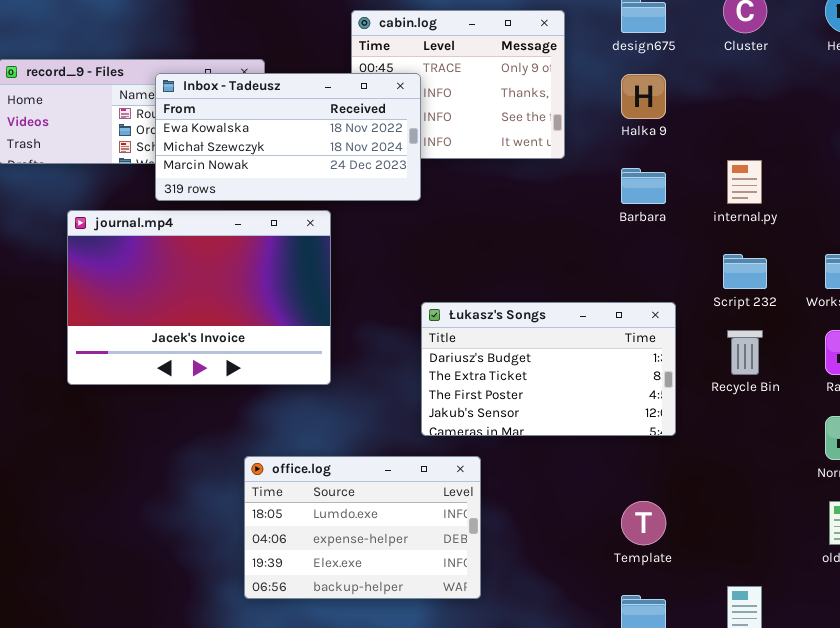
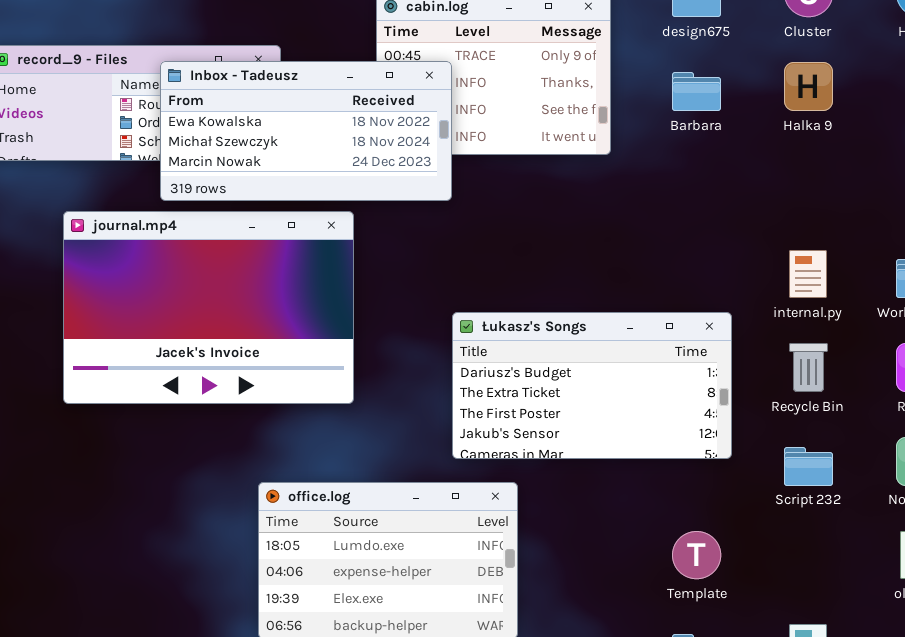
Halka 9: [621,74,666,119] -> [784,62,833,111], moved
internal.py: [727,160,762,204] -> [789,250,827,298], moved
Barbara: [621,168,666,204] -> [672,72,721,111], moved
Script 232: [723,254,767,289] -> [784,447,833,486], moved

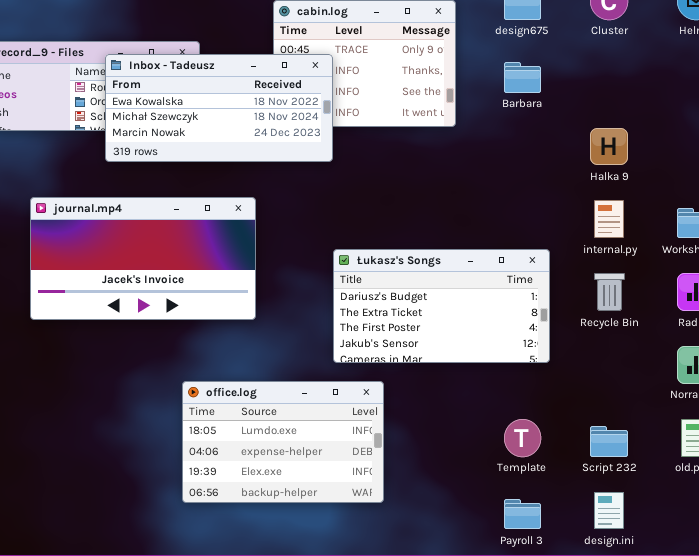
Halka 9: [784,62,833,111] -> [590,128,628,165], moved
journal.mp4: [63,211,354,404] -> [30,197,256,320], resized
Script 232: [784,447,833,486] -> [590,426,628,457], moved

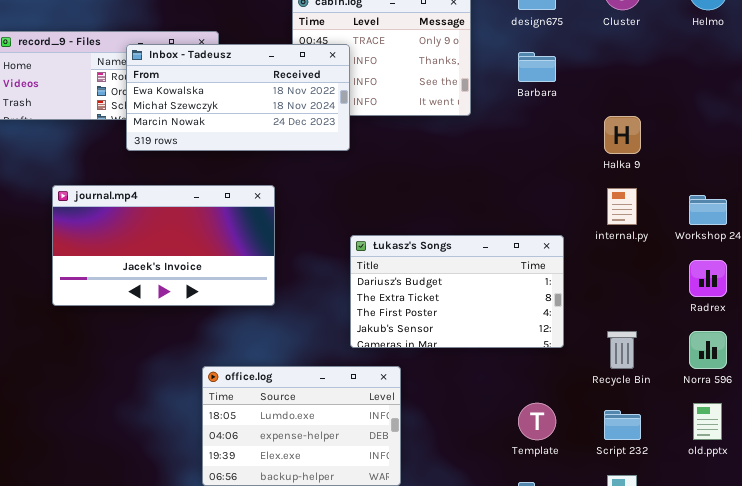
Recycle Bin: [594,273,625,311] -> [607,331,637,369], moved

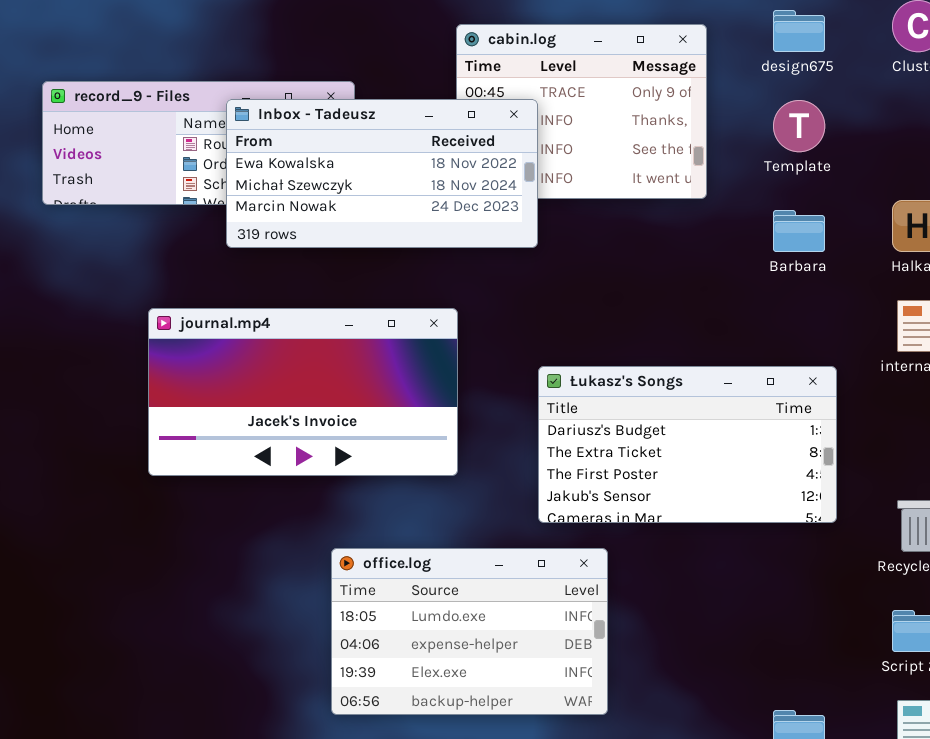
Barbara: [518,52,556,82] -> [773,210,825,252], moved
journal.mp4: [52,185,275,306] -> [148,308,458,476], moved
Template: [518,403,556,440] -> [773,100,825,152], moved

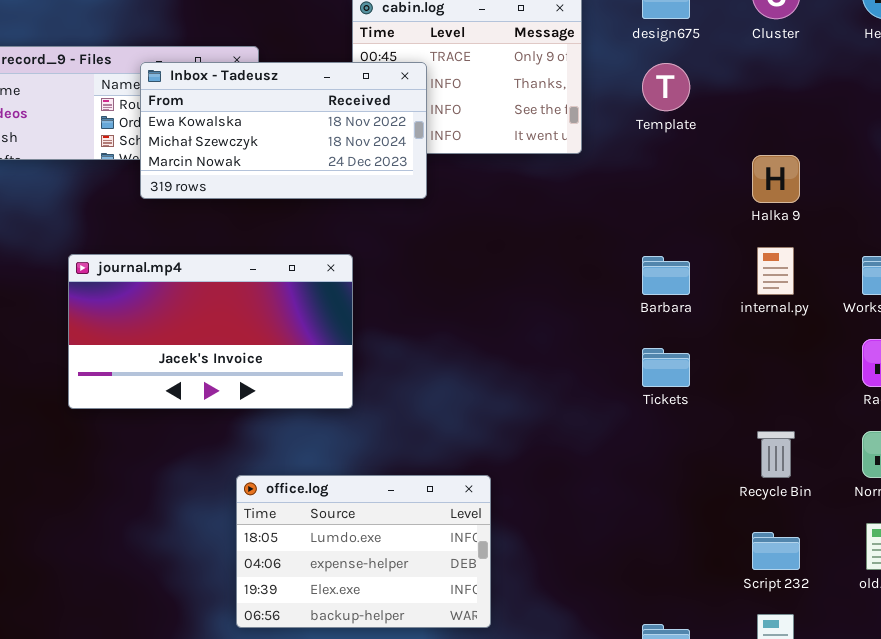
Barbara: [773,210,825,252] -> [642,256,690,295], moved
Łukasz's Songs: [538,366,837,523] -> none, closed

